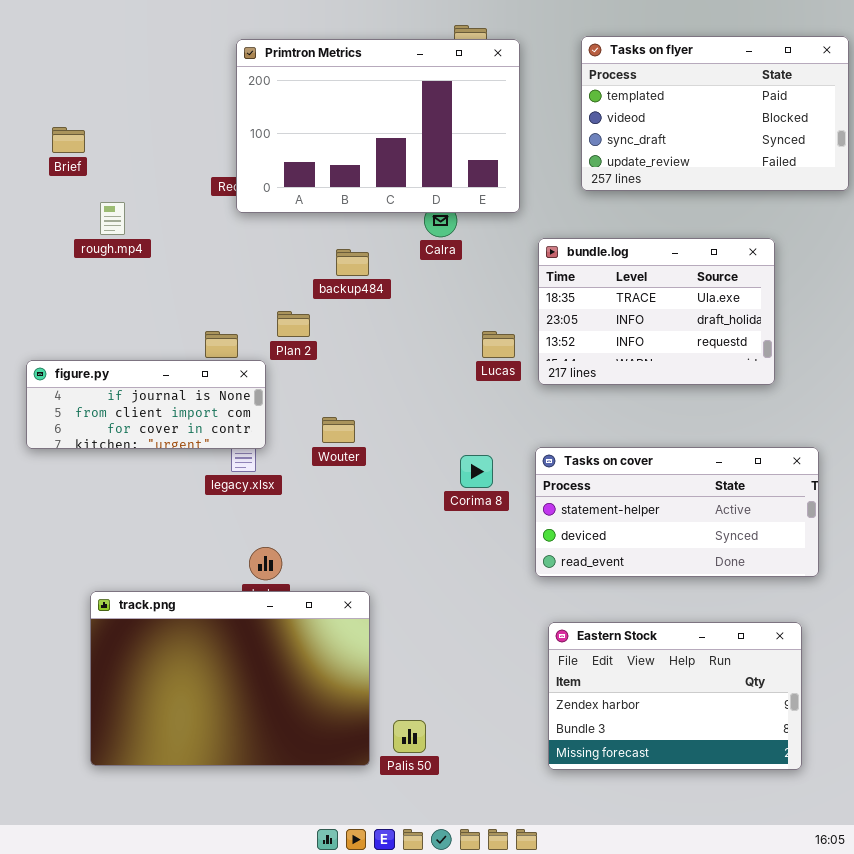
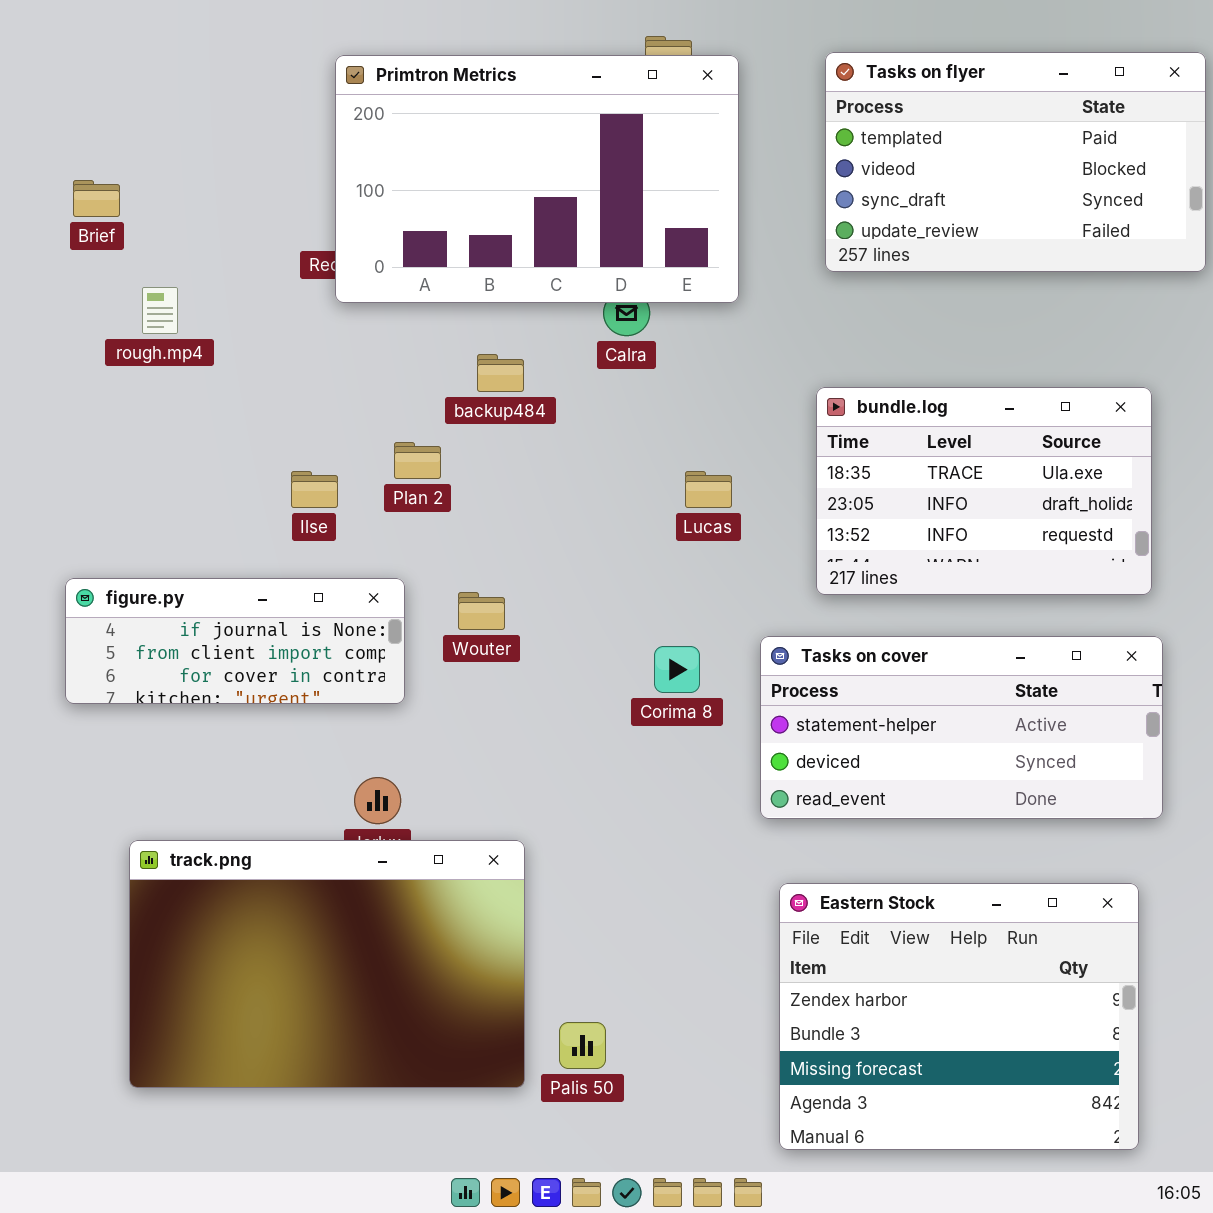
bundle.log: [538,238,775,385] -> [816,387,1152,595], moved
figure.py: [26,360,266,449] -> [65,578,405,704], moved
Eastern Stock: [548,622,802,770] -> [779,883,1139,1150], resized

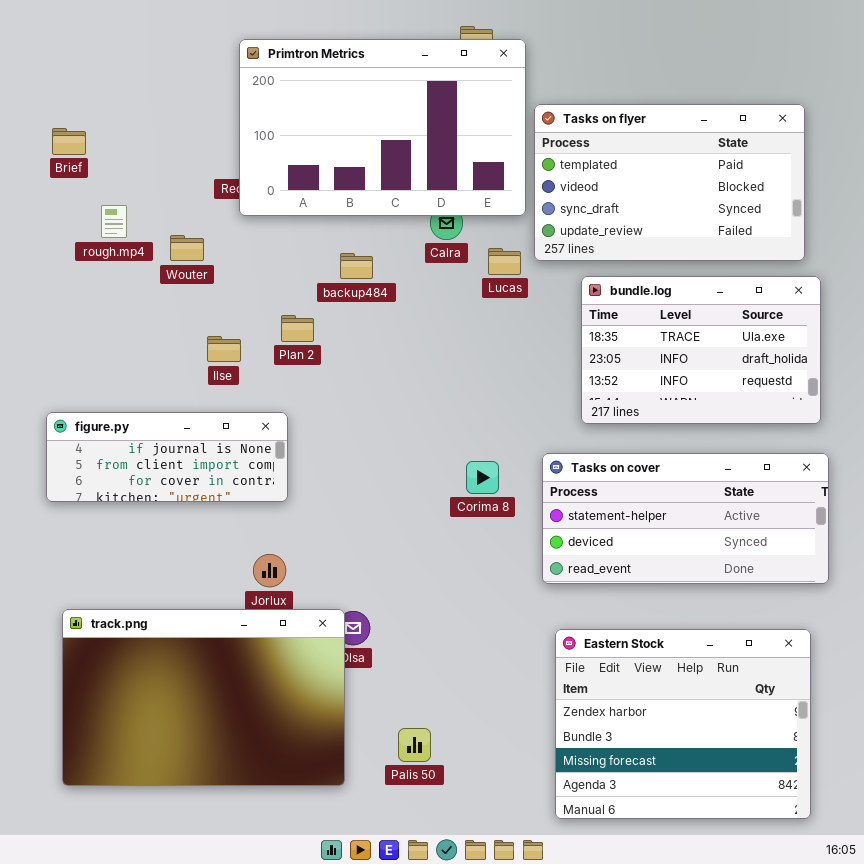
Tasks on flyer: [825,52,1206,272] -> [534,104,805,261], moved
Lucas: [685,471,732,508] -> [488,248,521,275], moved
Wouter: [458,592,505,630] -> [170,235,204,261], moved
track.png: [129,840,525,1088] -> [62,609,345,786], moved

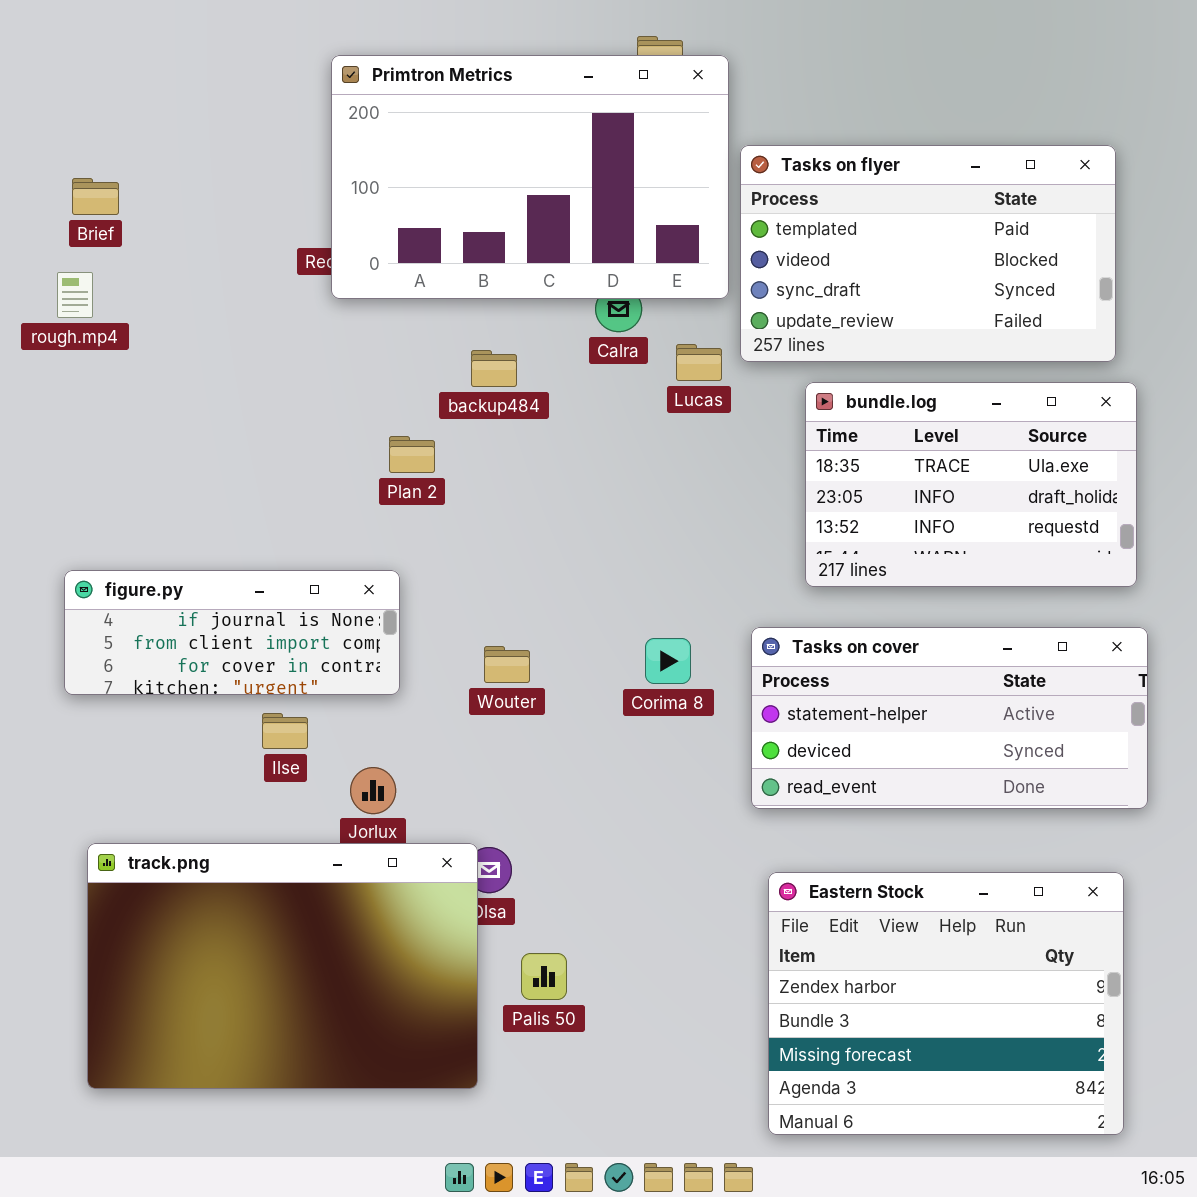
rough.mp4: [101,205,127,238] -> [57,272,93,318], moved
Wouter: [170,235,204,261] -> [484,646,530,683], moved
Ilse: [207,336,241,362] -> [262,713,308,749], moved
Palis 50: [398,728,431,762] -> [521,953,567,1000], moved

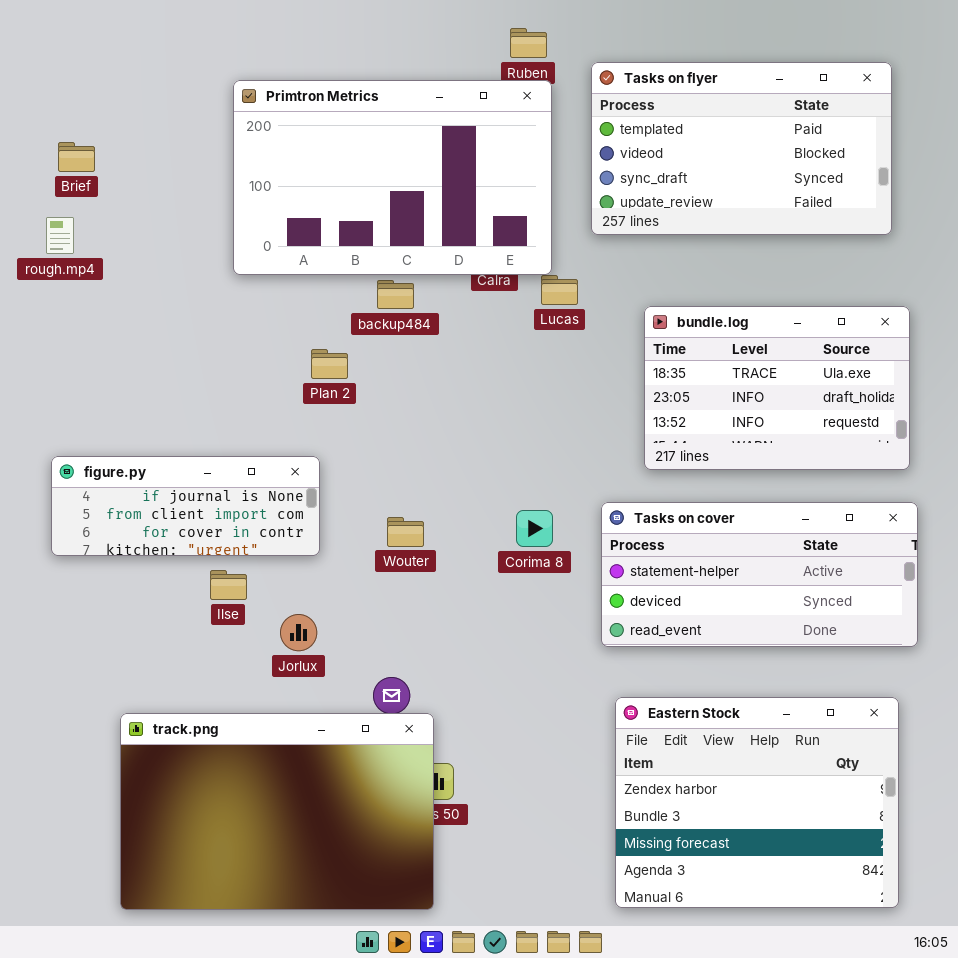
Primtron Metrics: [331,55,729,299] -> [233,80,552,275], moved
Tasks on flyer: [740,145,1116,362] -> [591,62,892,235], moved
track.png: [87,843,478,1089] -> [120,713,434,910], moved

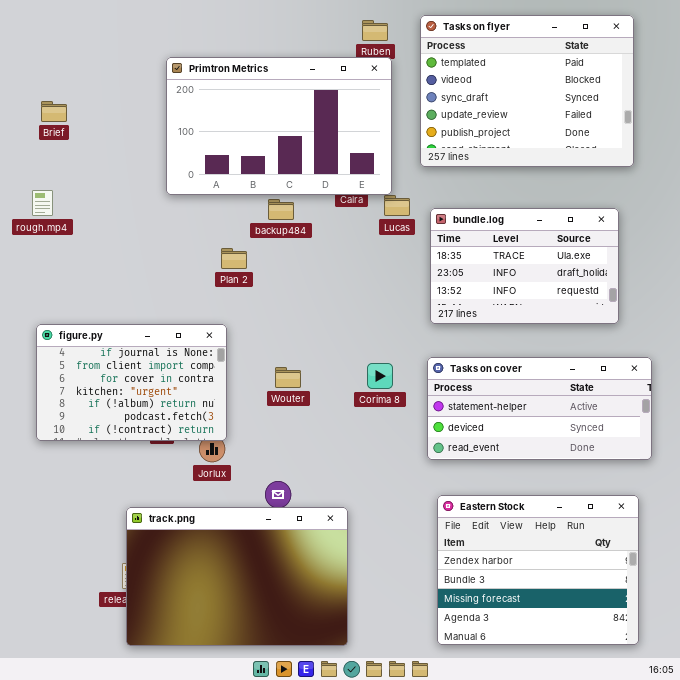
Tasks on flyer: [591,62,892,235] -> [420,15,634,167], resized
rough.mp4: [46,217,74,254] -> [32,190,53,216], moved
bundle.log: [644,306,910,470] -> [430,208,619,324], moved
figure.py: [51,456,320,556] -> [36,324,227,441], resized
track.png: [120,713,434,910] -> [126,507,348,646], moved

